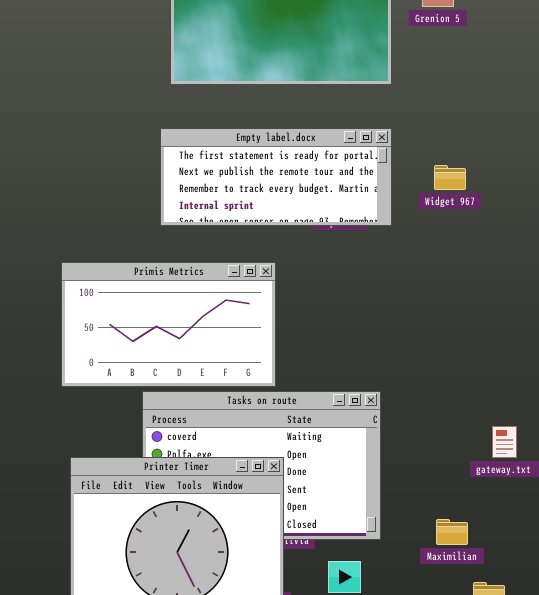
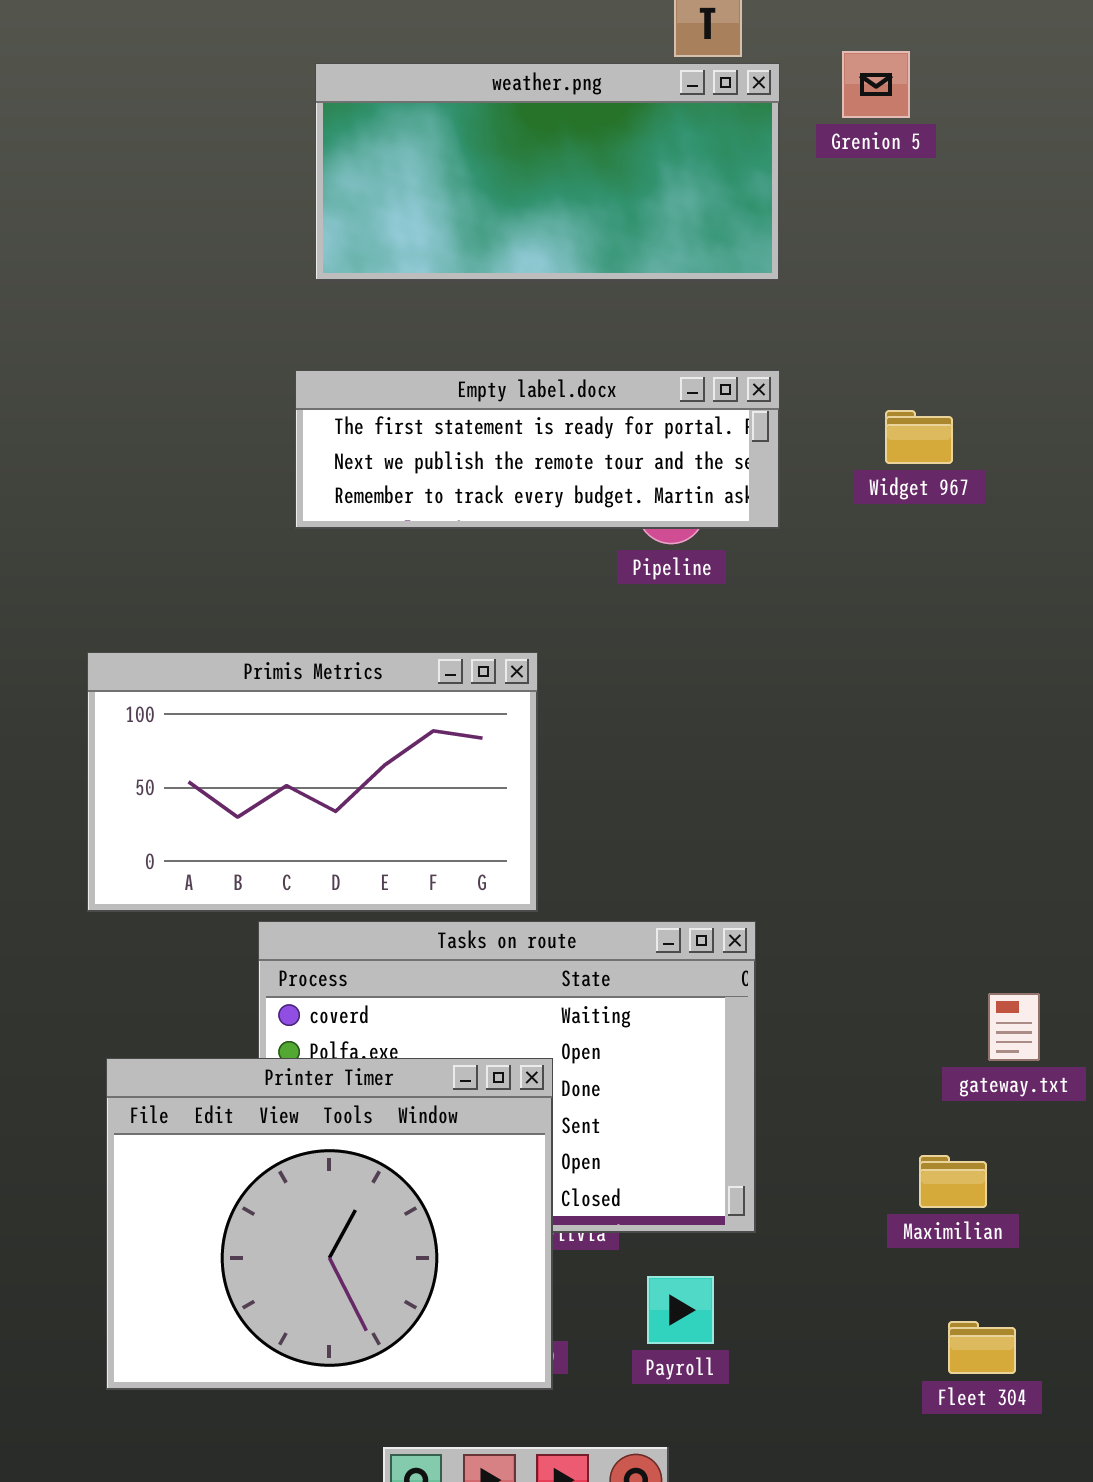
Empty label.docx: [160,128,392,226] -> [295,370,780,529], resized
Widget 967: [434,165,466,190] -> [885,410,953,464], moved
Maximilian: [436,519,468,545] -> [919,1155,987,1208], moved

